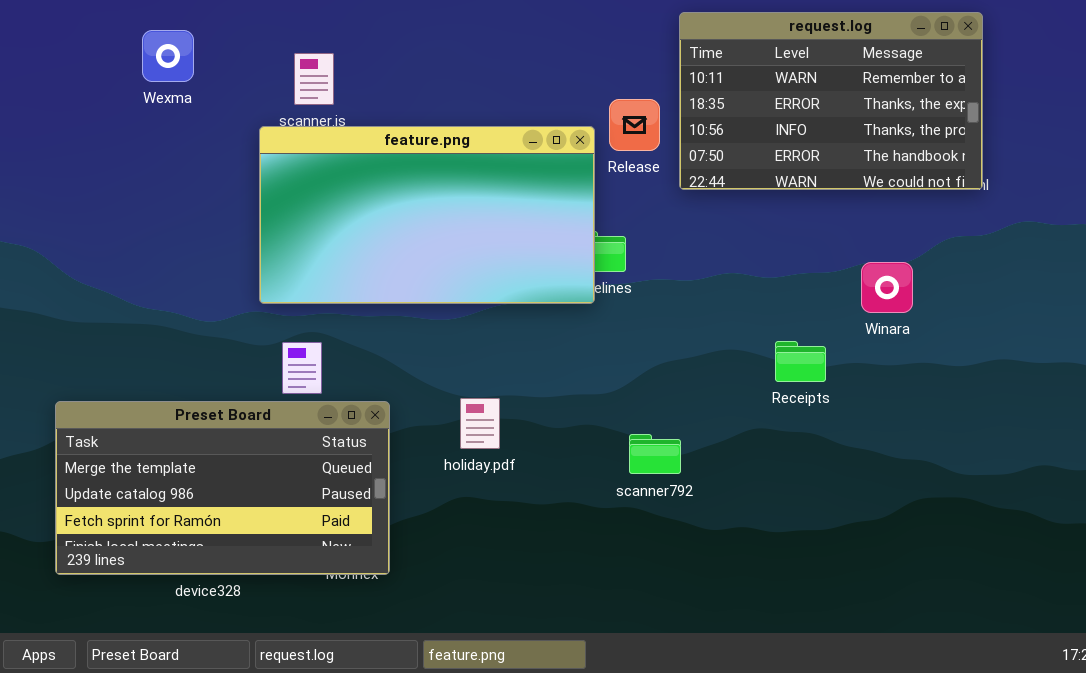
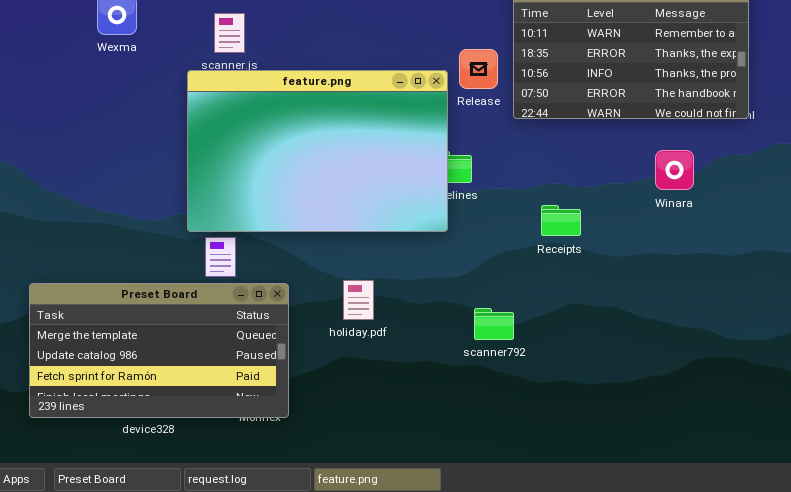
feature.png: [259,126,595,304] -> [187,70,448,232], resized
Winara: [861,262,913,313] -> [655,150,694,190], moved
Receipts: [775,341,826,382] -> [541,205,581,236], moved

